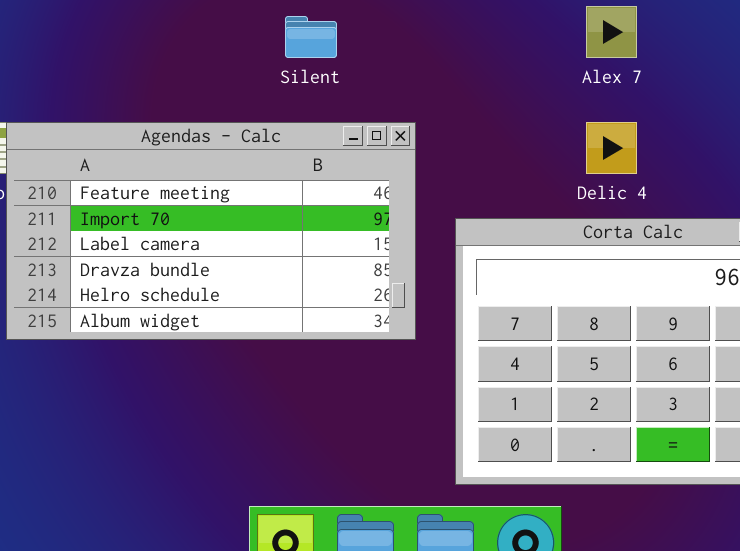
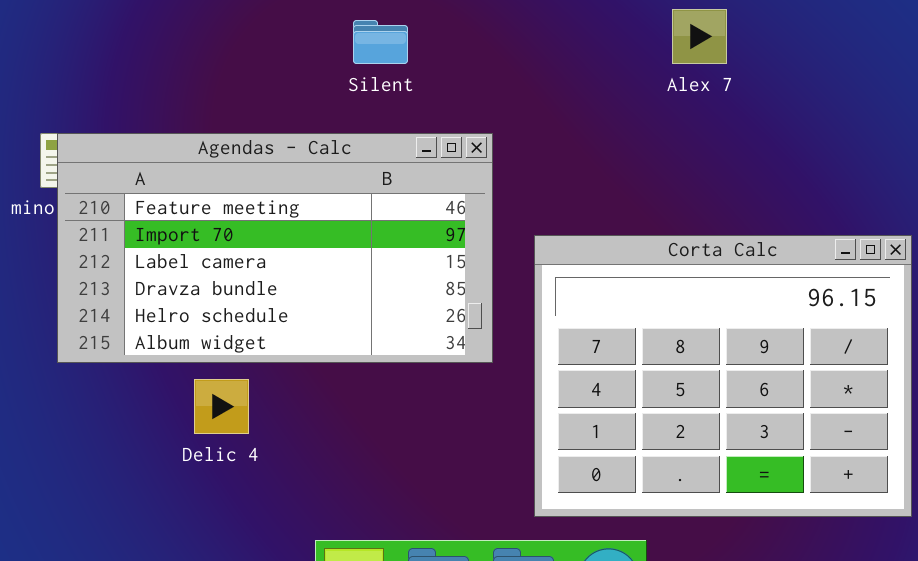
Delic 4: [586,122,637,174] -> [194,379,249,434], moved

